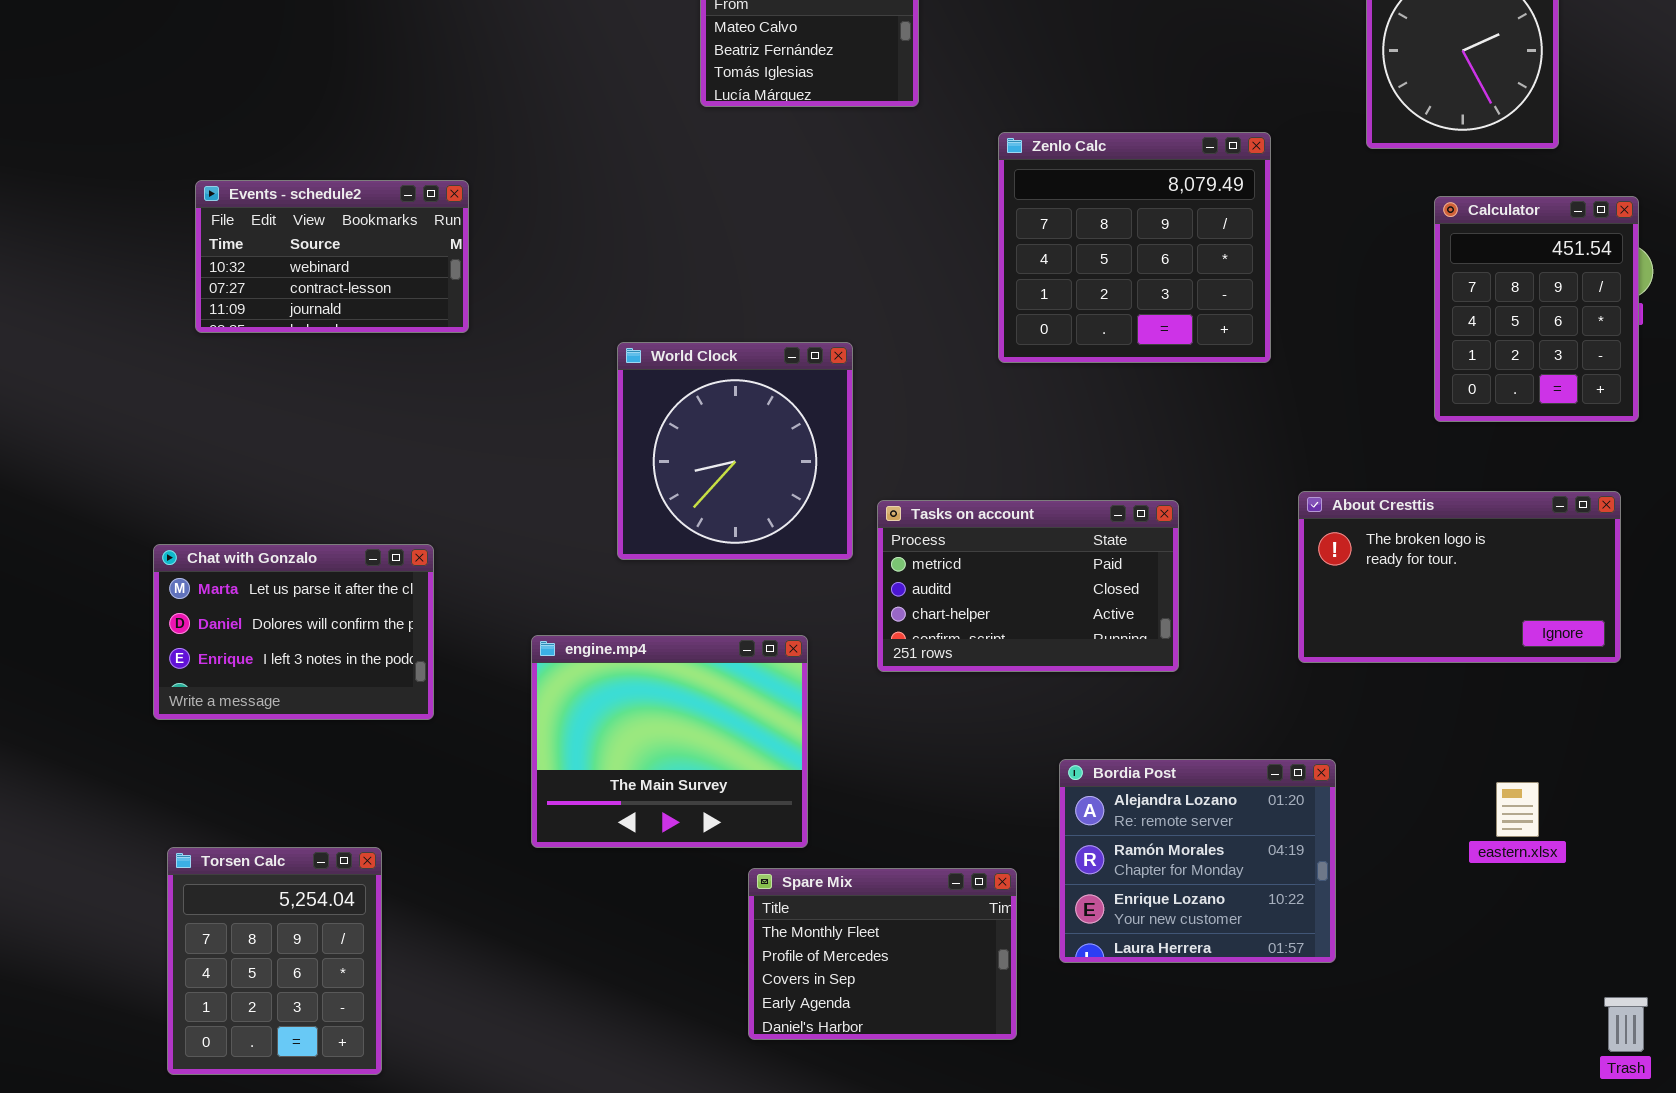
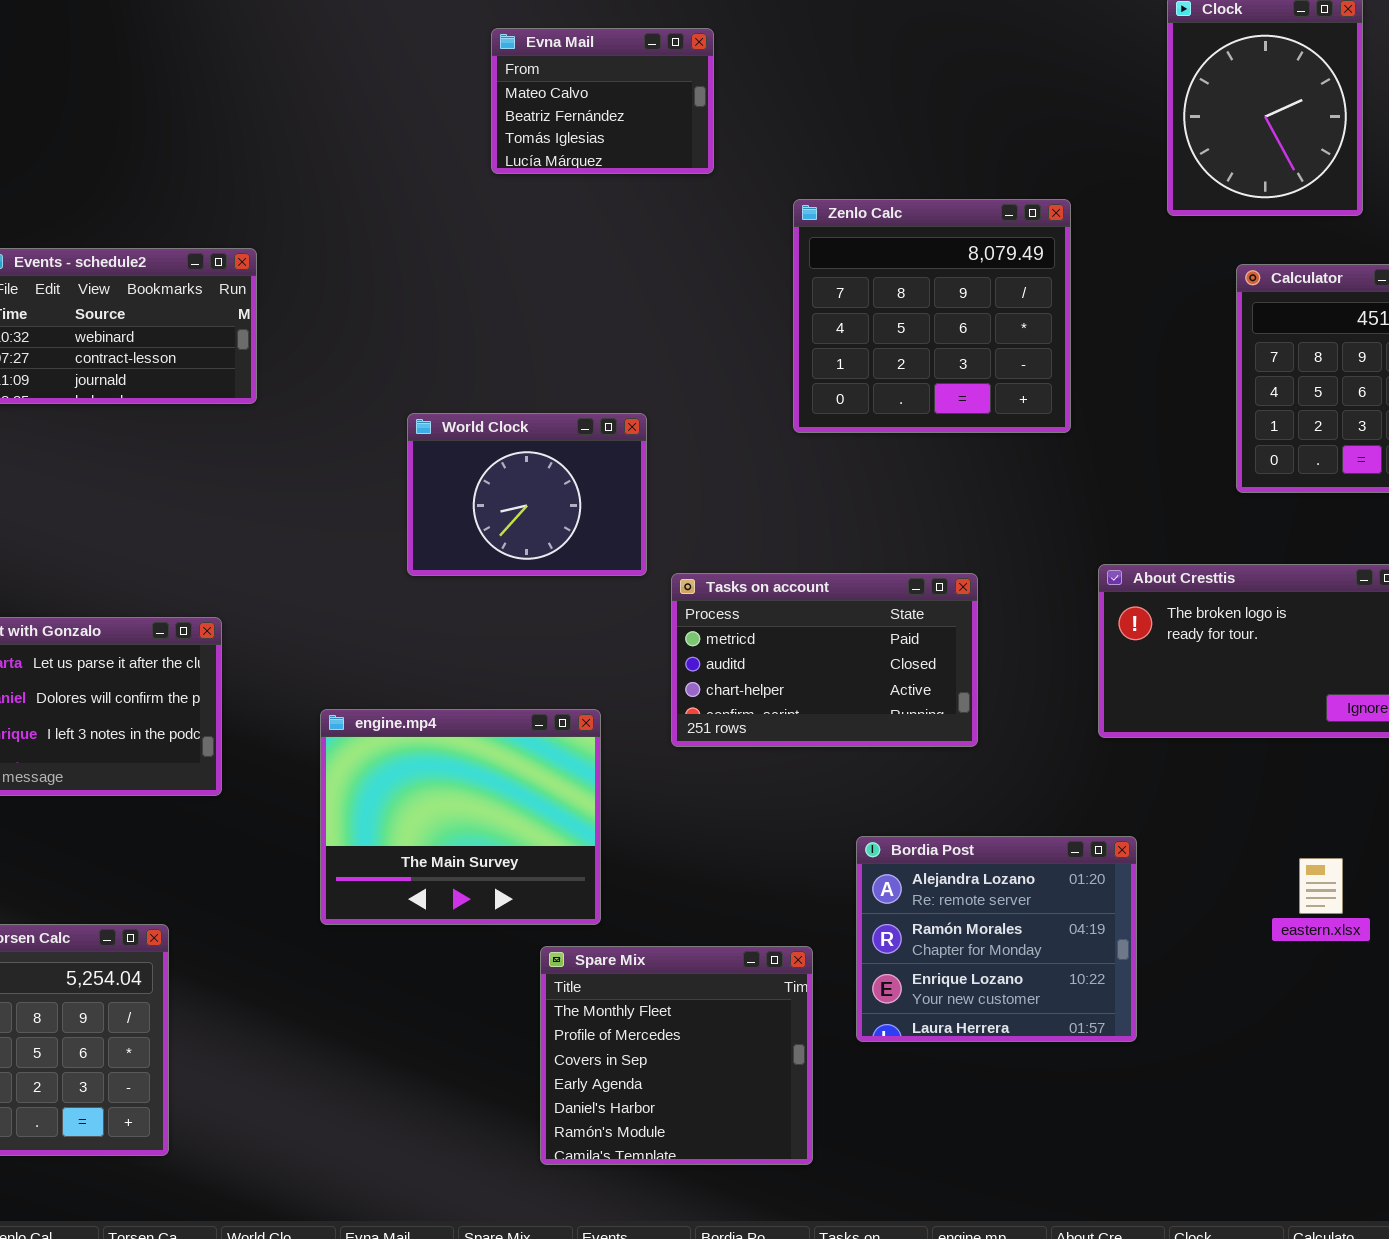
World Clock: [617,342,853,560] -> [407,413,647,576], resized
Spare Mix: [748,868,1017,1040] -> [540,946,813,1165], resized

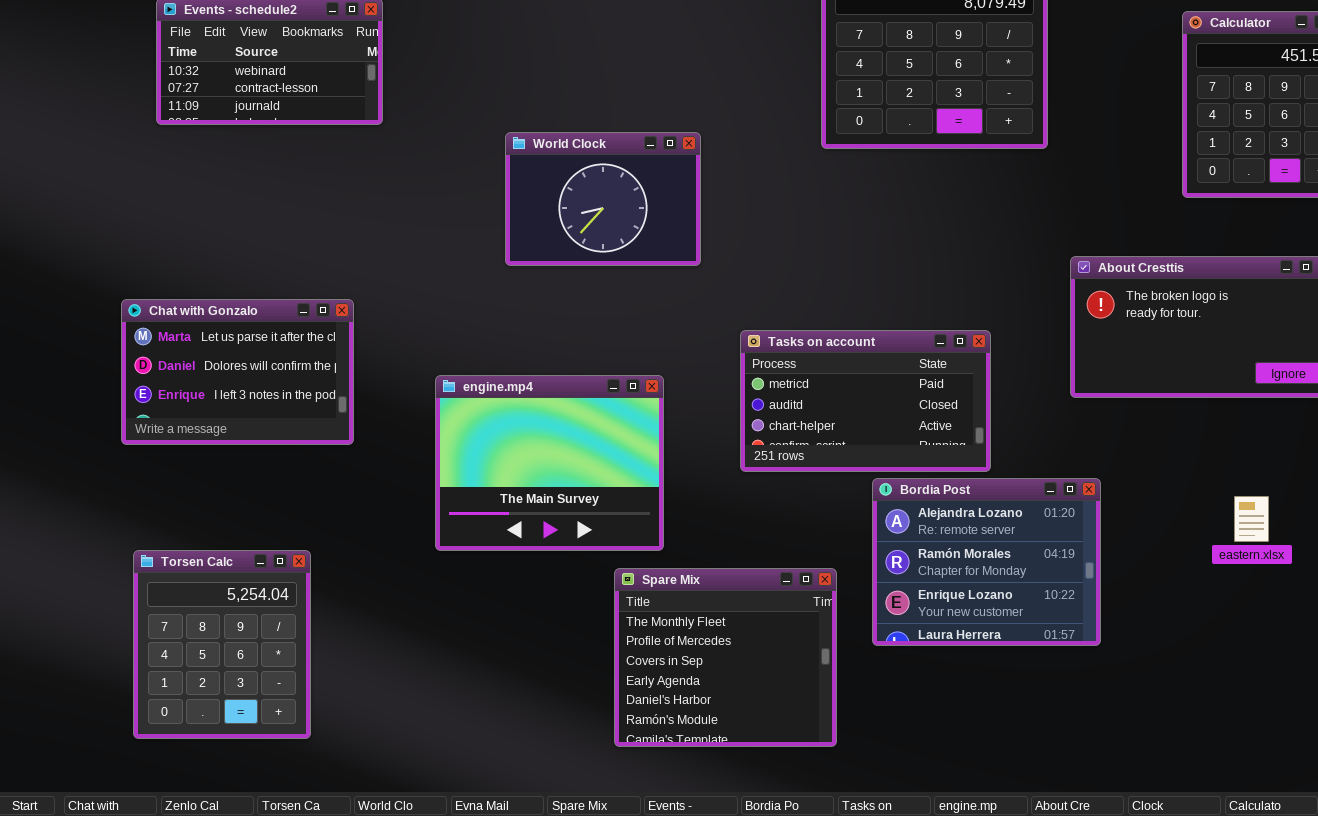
Tasks on account: [671,573,978,747] -> [740,330,991,472], moved

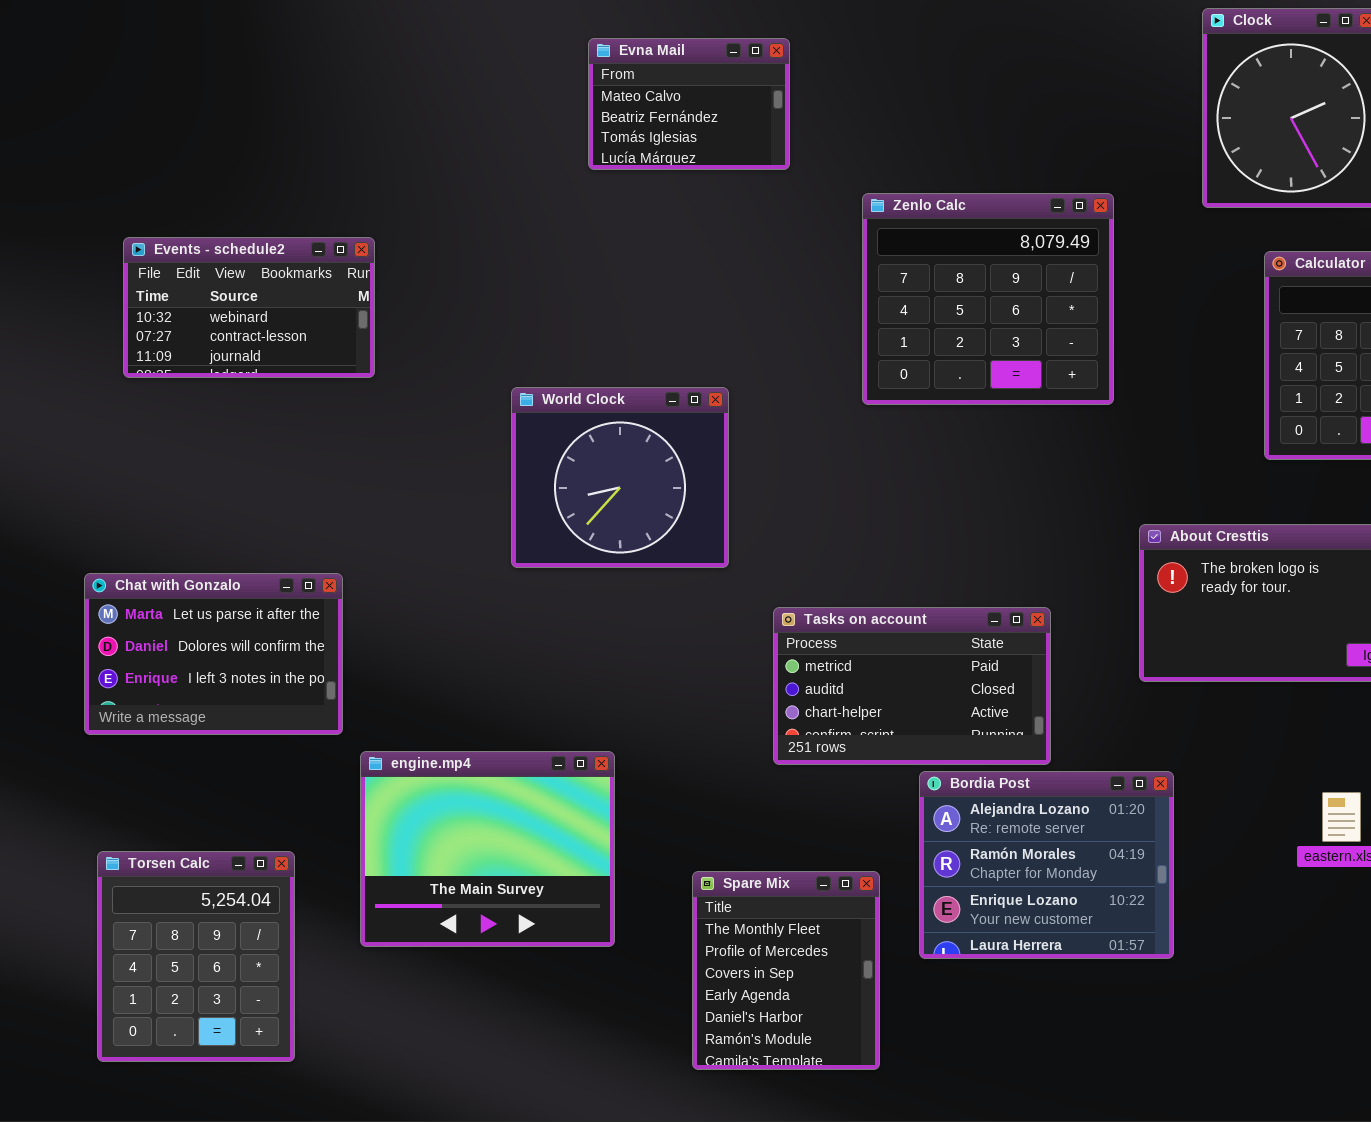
World Clock: [505,132,701,266] -> [511,387,729,568], resized
engine.mp4: [435,375,664,551] -> [360,751,615,947], moved
Spare Mix: [614,568,837,747] -> [692,871,880,1070], resized

